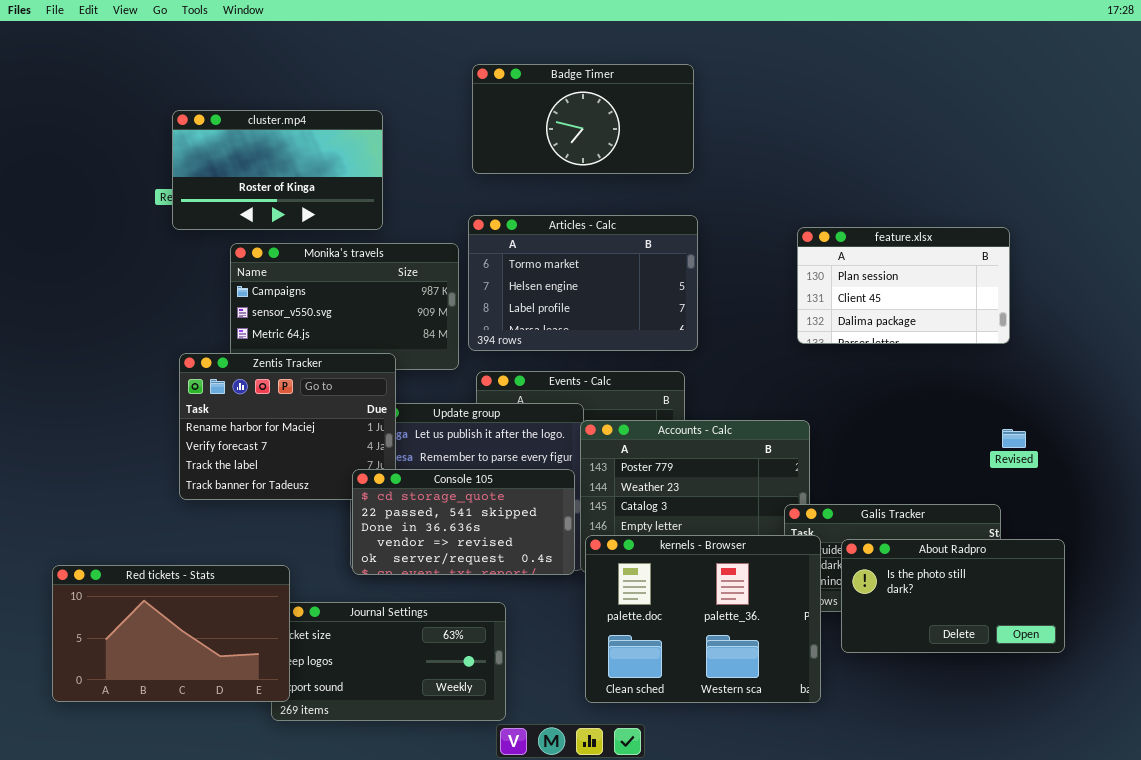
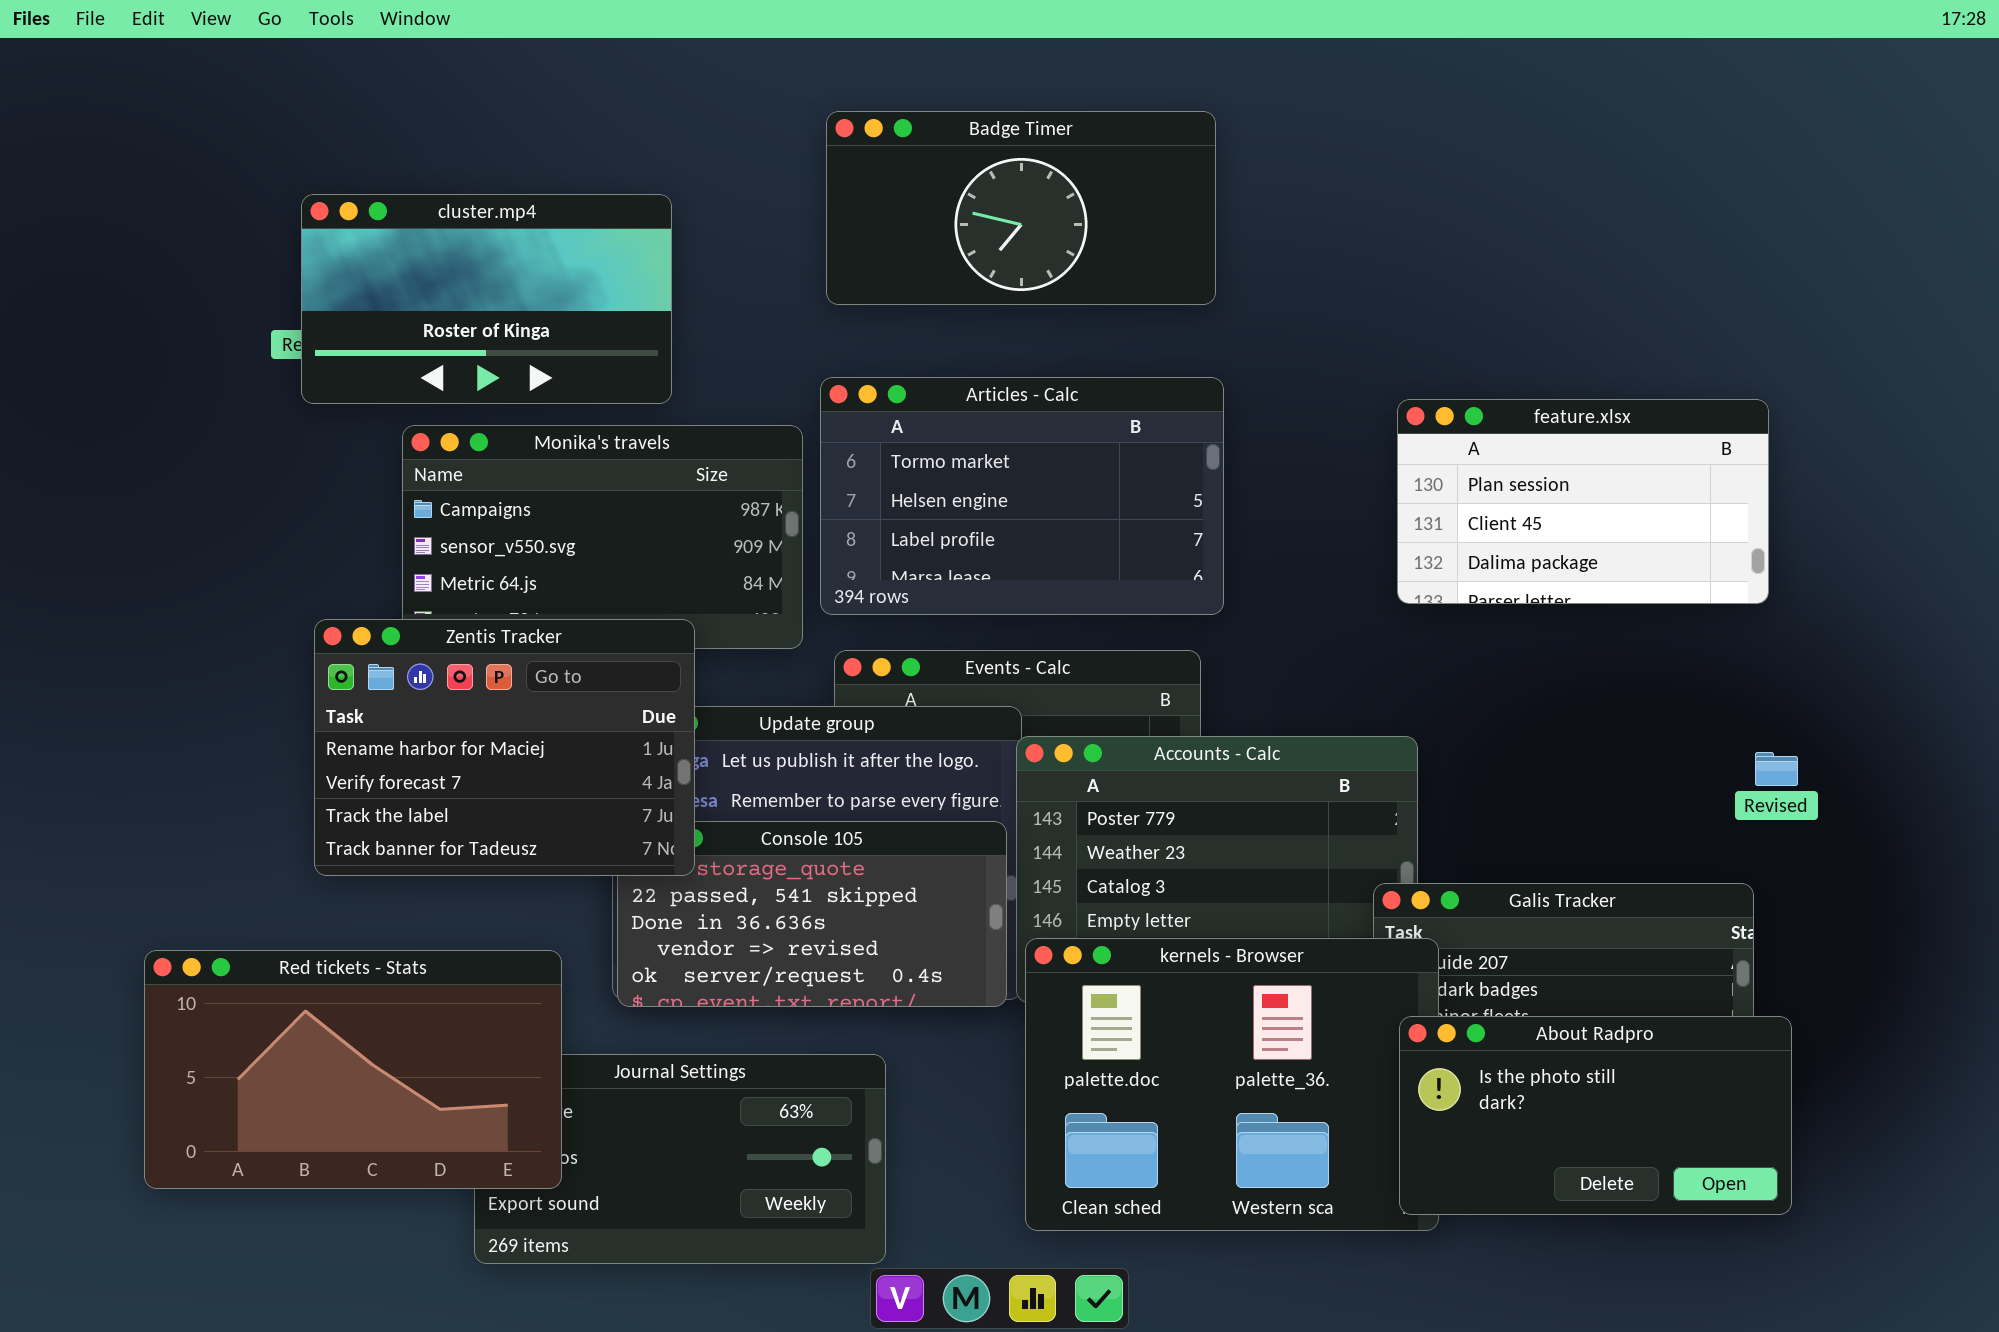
Zentis Tracker: [179,353,396,500] -> [314,619,695,876], raised
About Radpro: [841,539,1065,653] -> [1399,1016,1792,1215], moved
Red tickets - Stats: [52,565,290,702] -> [144,950,562,1189], moved

